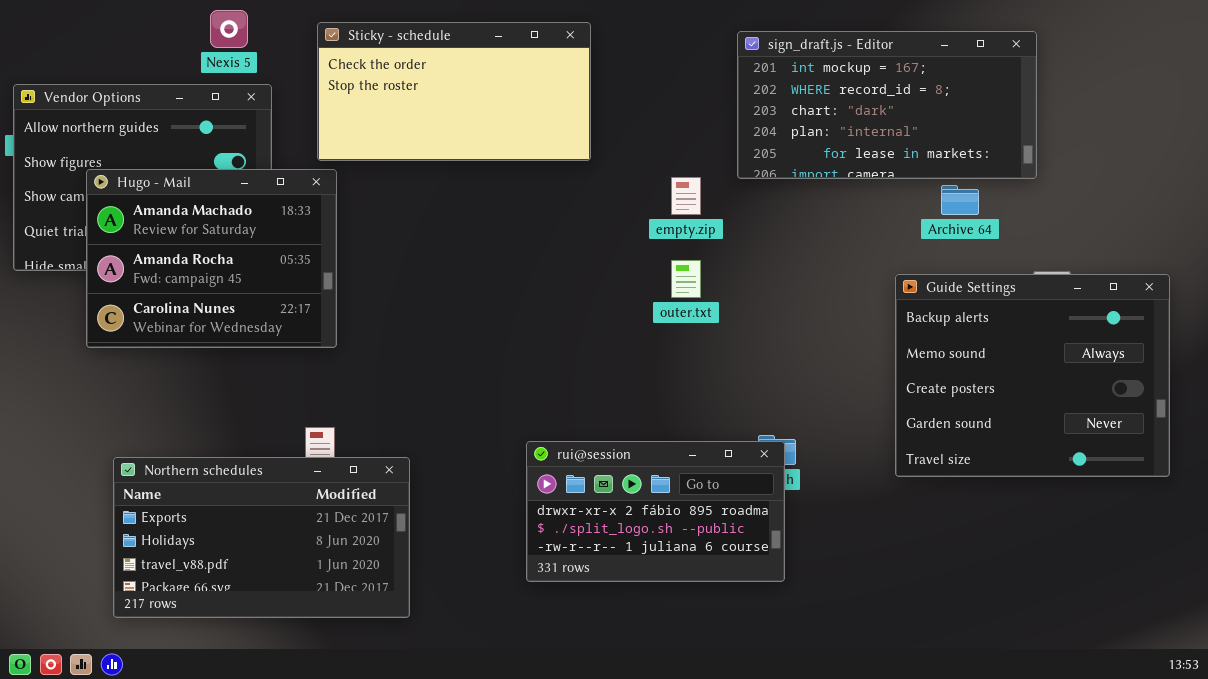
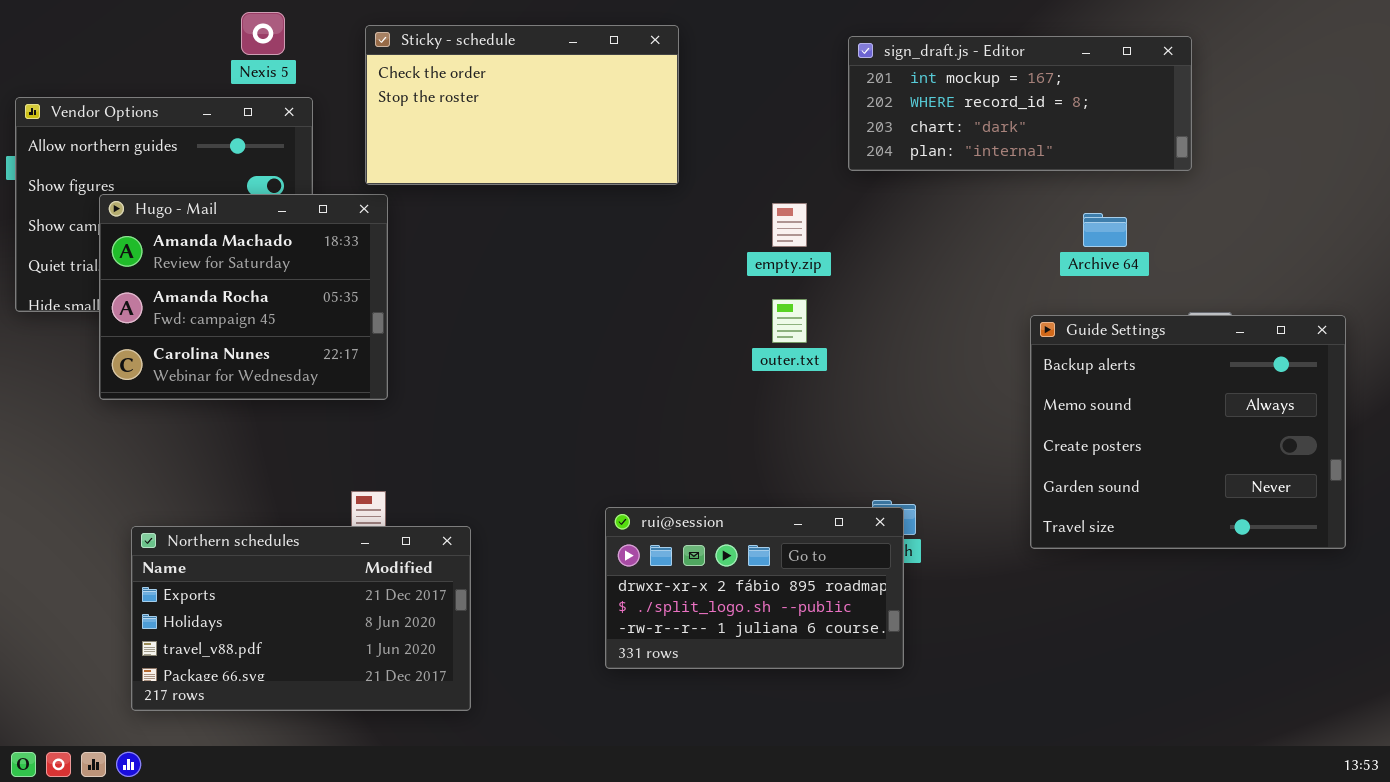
sign_draft.js - Editor: [737,31,1037,179] -> [848,36,1192,171], resized

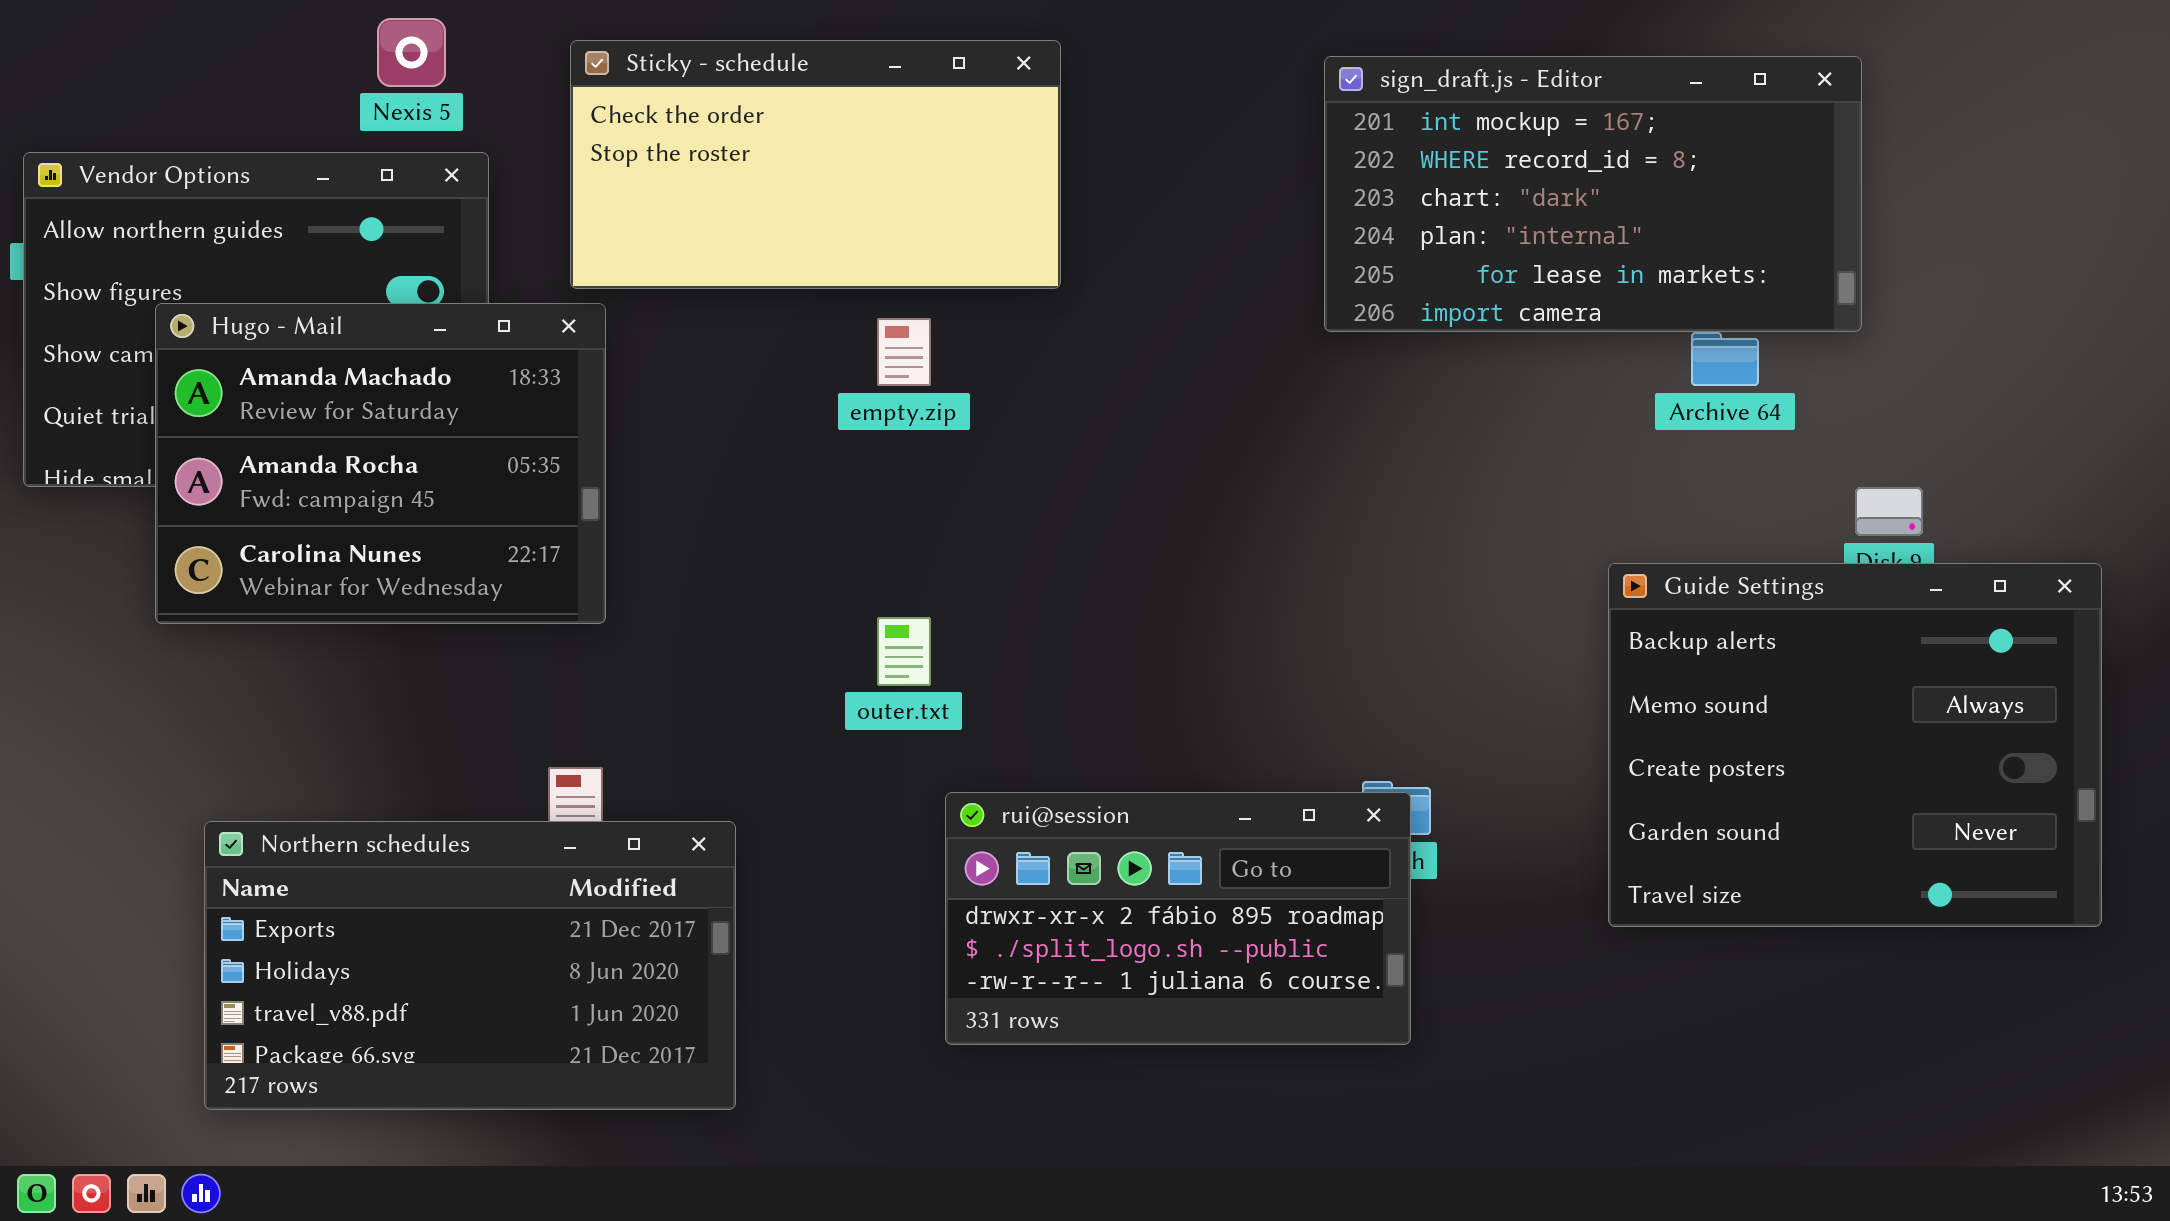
sign_draft.js - Editor: [848,36,1192,171] -> [1324,56,1862,332], resized
empty.zip: [772,203,807,247] -> [877,318,931,386], moved
outer.txt: [772,299,807,343] -> [877,617,931,686], moved
Guide Settings: [1030,315,1346,549] -> [1608,563,2102,927], moved

